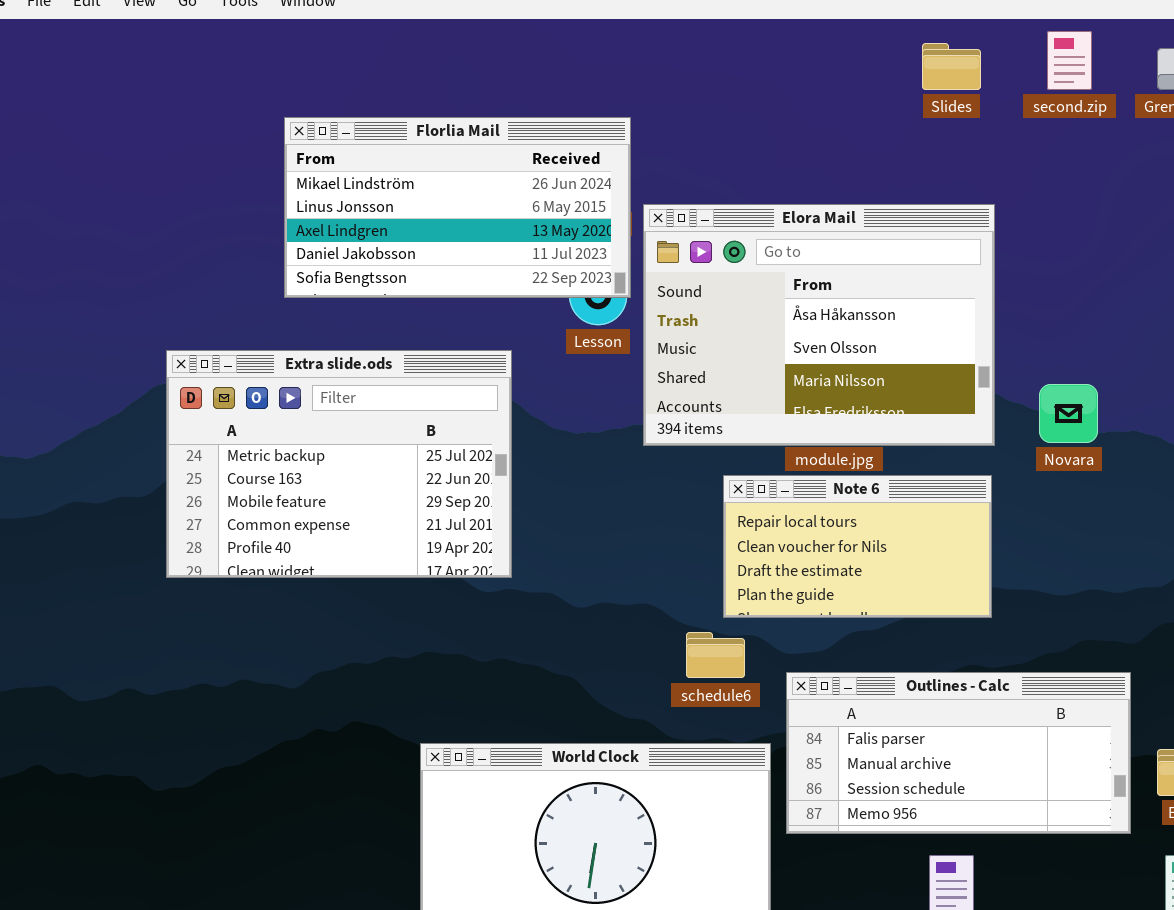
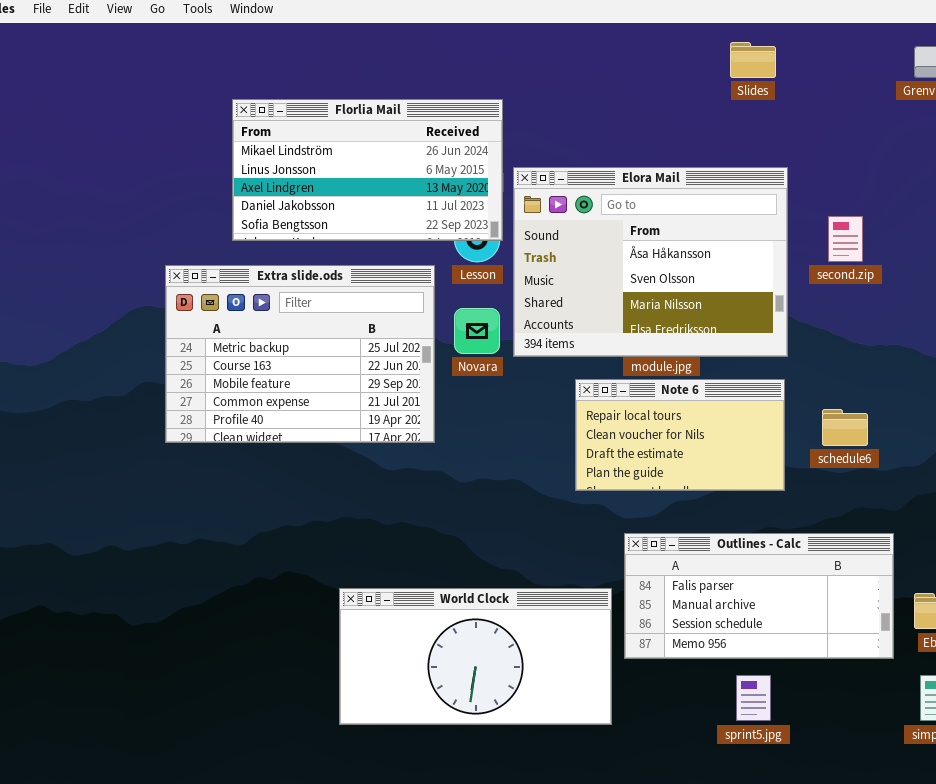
second.zip: [1047,31,1092,90] -> [828,216,863,262], moved
Extra slide.ods: [166,350,512,578] -> [165,265,435,443], moved
Novara: [1039,384,1098,443] -> [454,308,500,354], moved
schedule6: [686,632,745,678] -> [822,409,868,446], moved

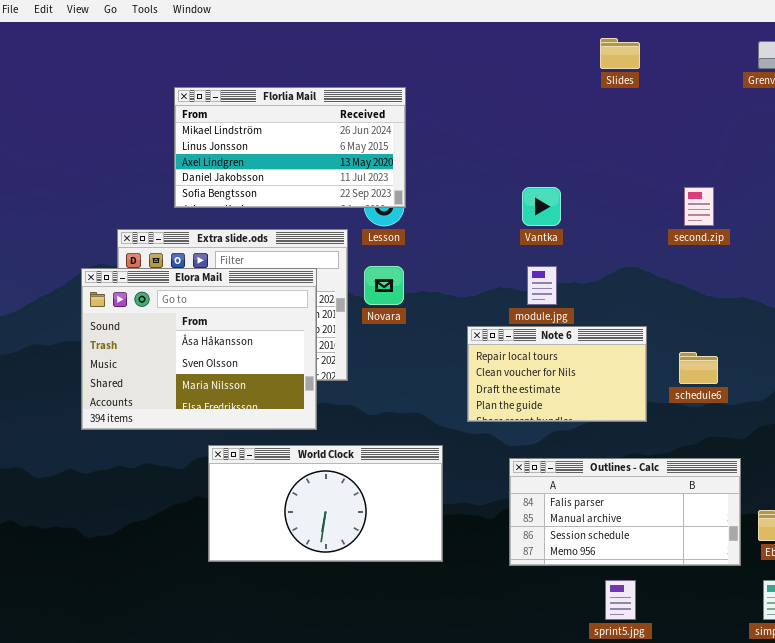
Elora Mail: [513,167,788,357] -> [81,268,317,430], moved
World Clock: [339,588,612,725] -> [208,445,443,562], moved

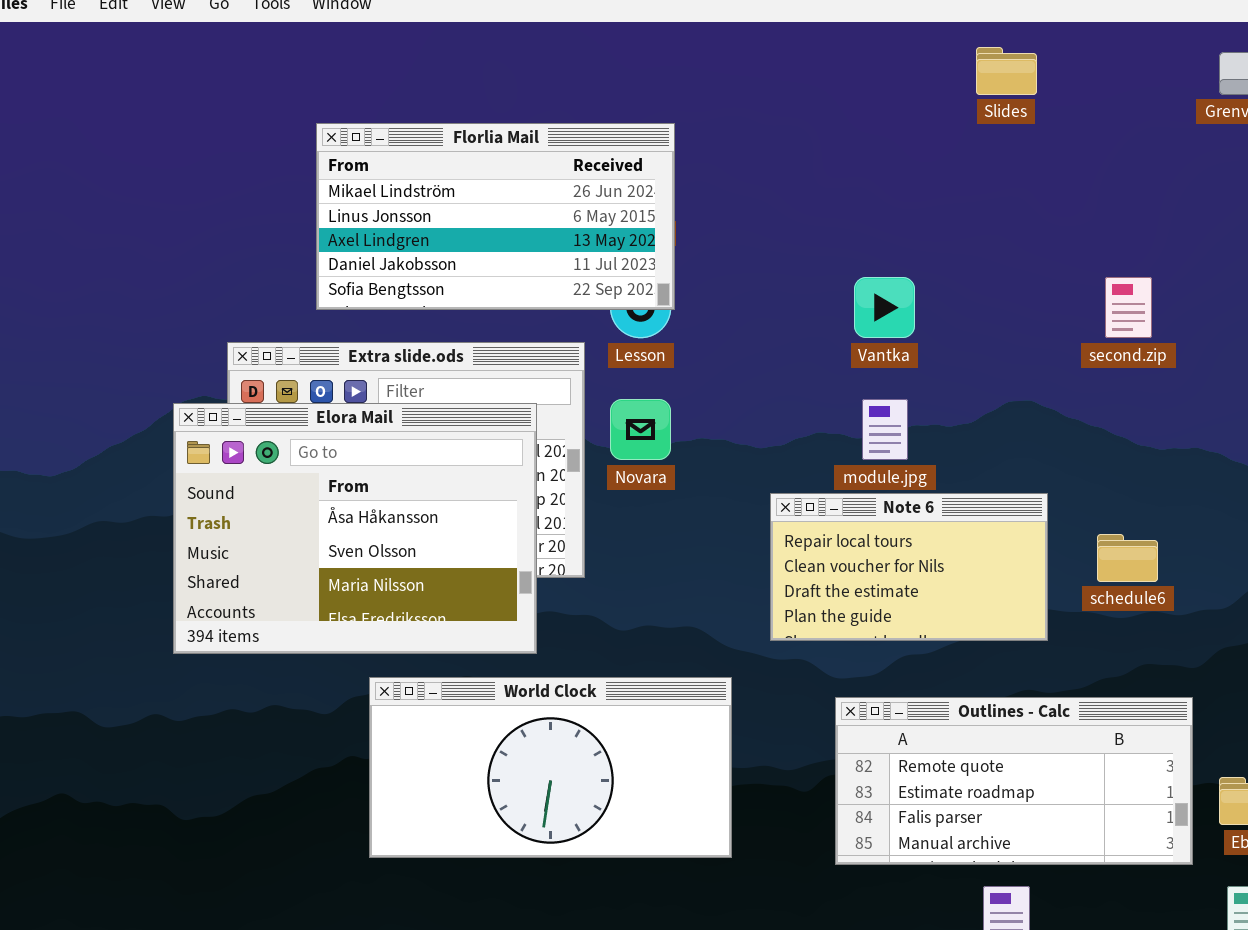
Outlines - Calc: [509,458,741,566] -> [835,697,1193,865], scrolled up 2 rows

